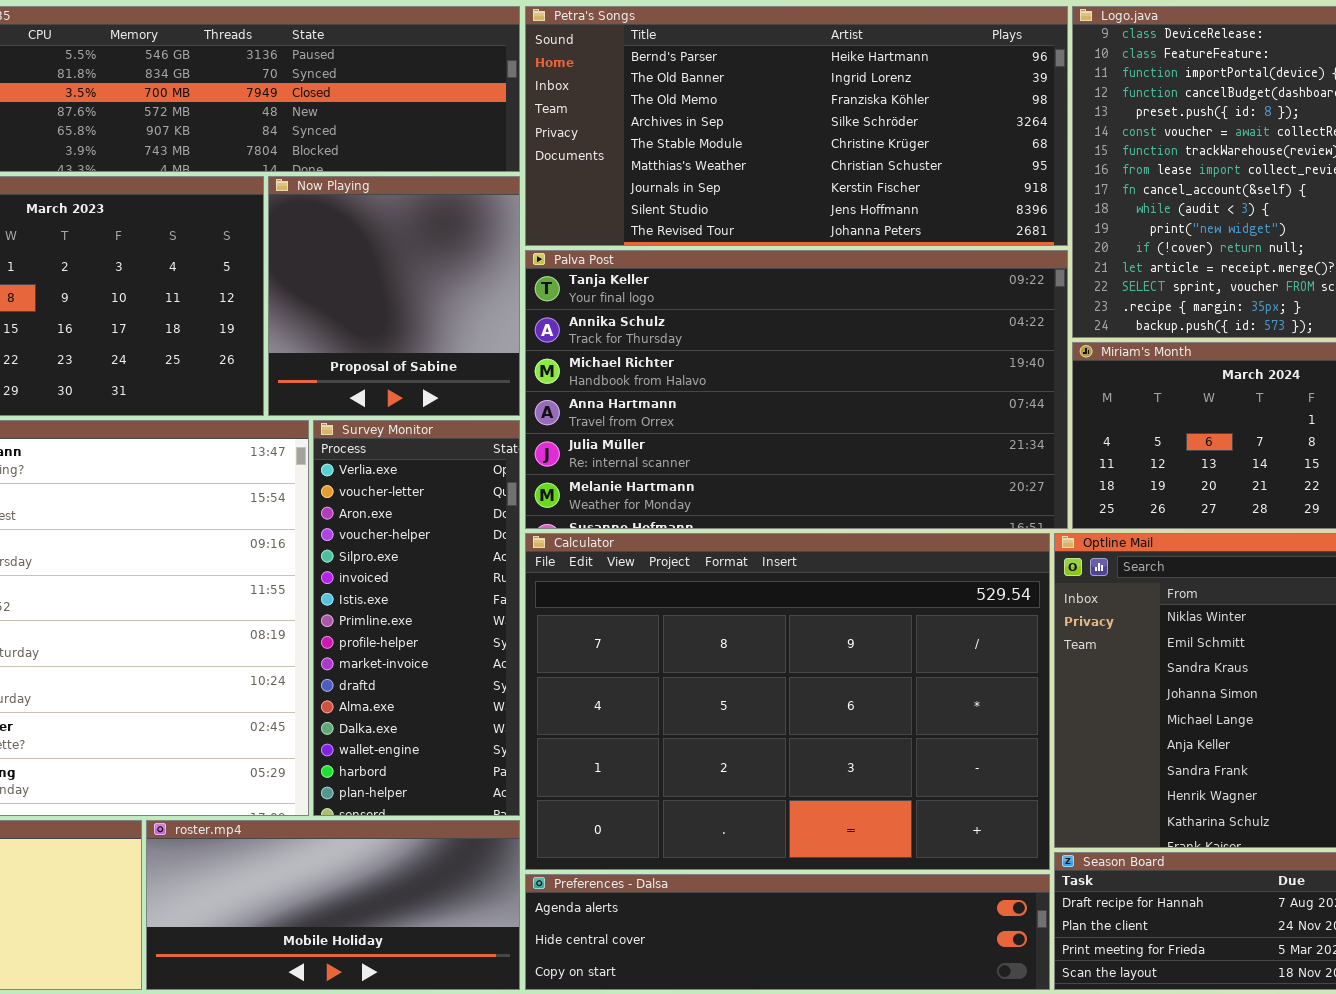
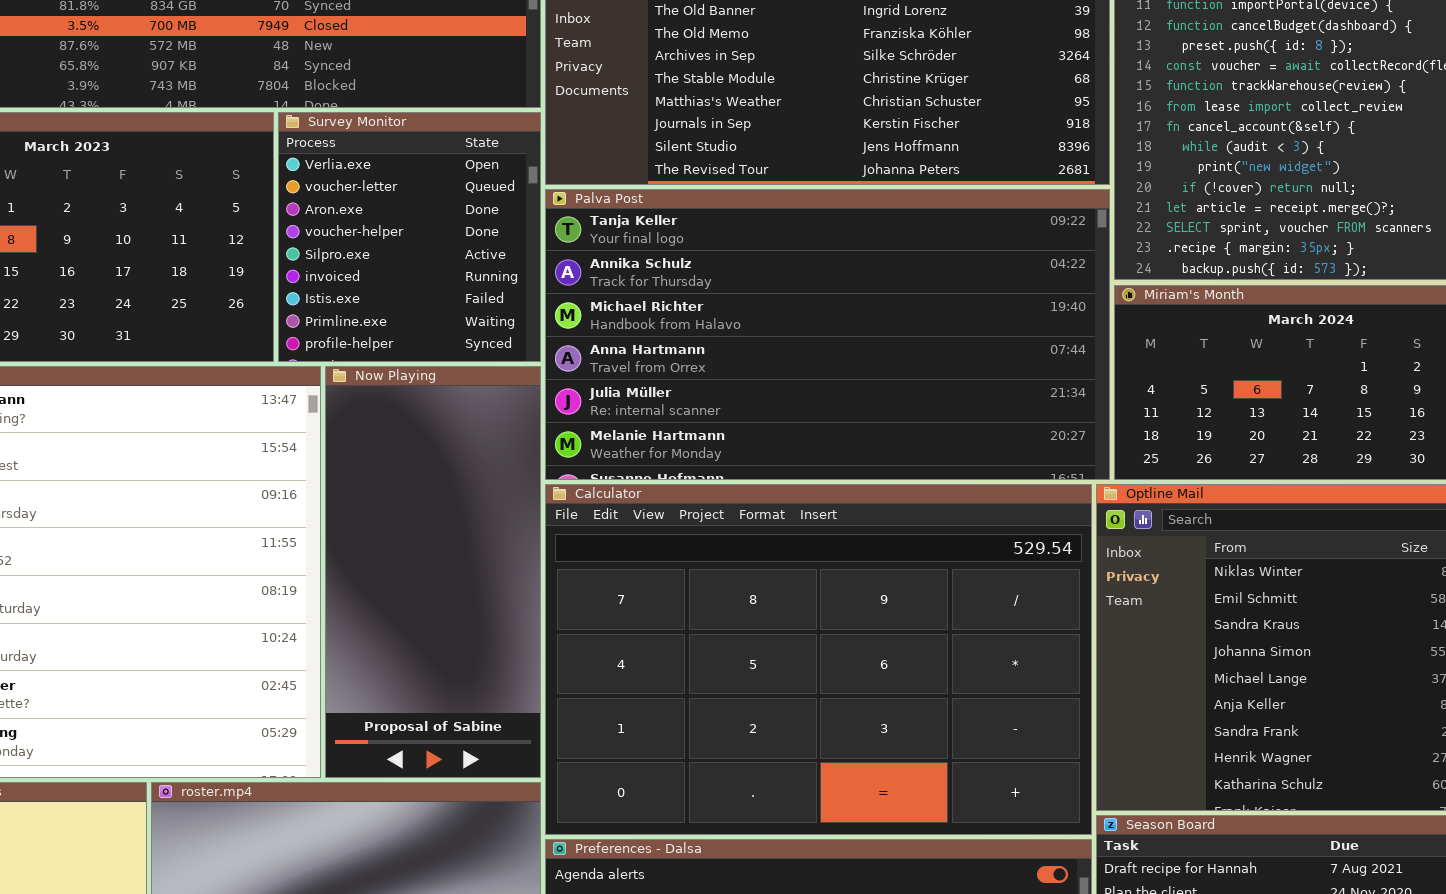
Now Playing: [268,176,520,416] -> [325,366,541,778], moved, resized
Survey Monitor: [313,420,520,816] -> [278,112,541,362], moved, resized

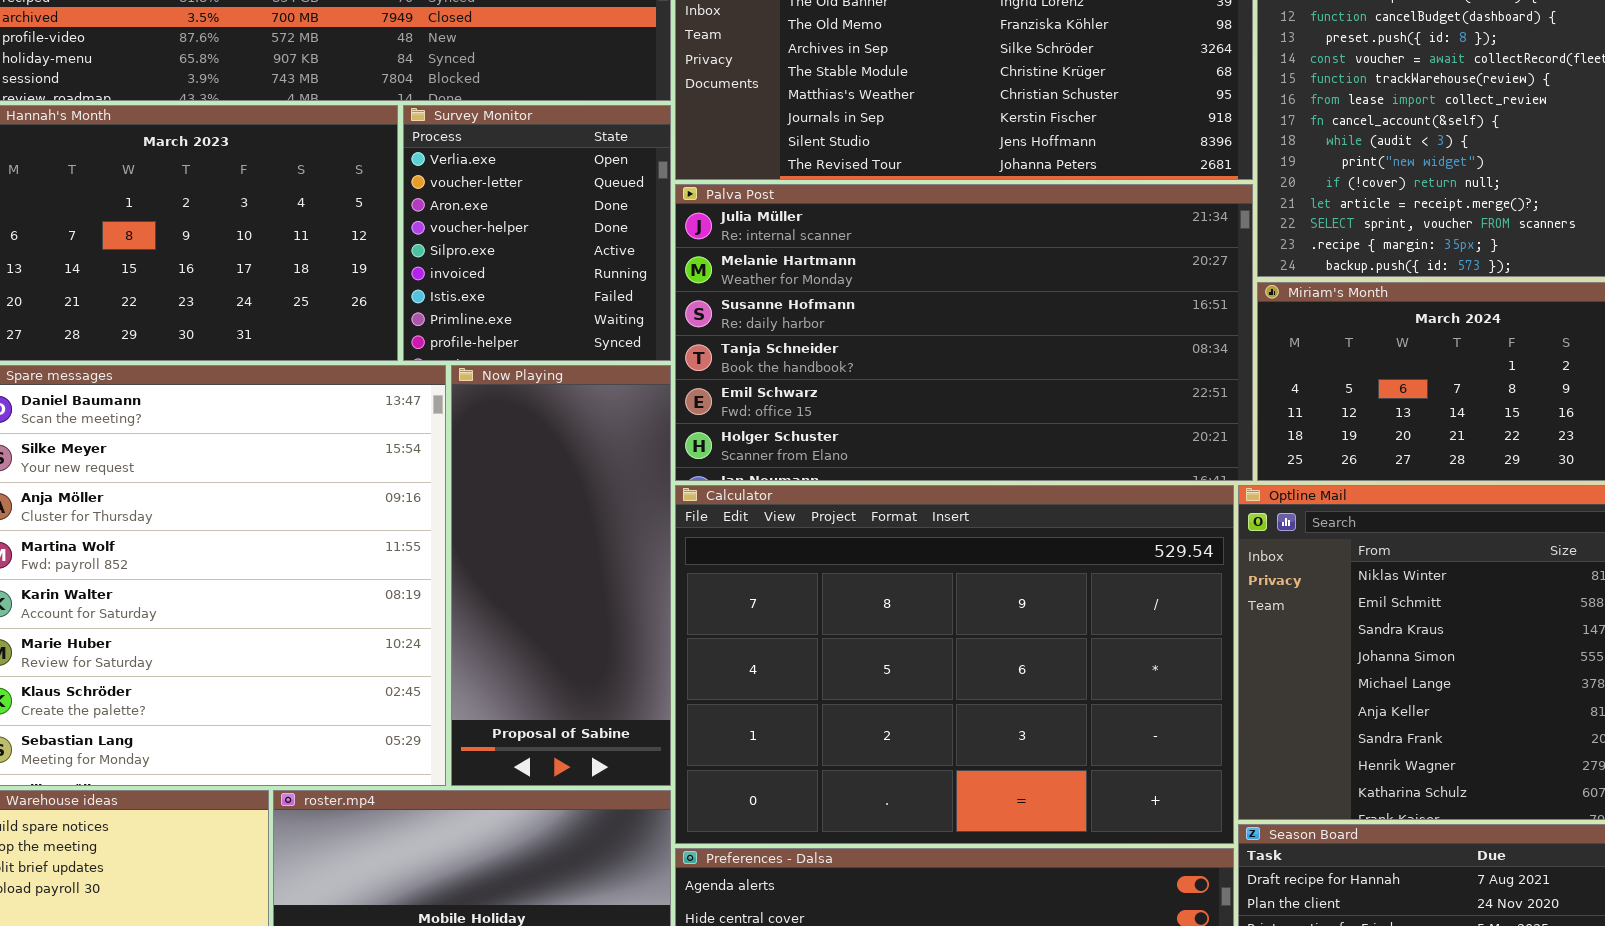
Palva Post: [545,189,1110,480] -> [675,184,1253,481], scrolled down 4 rows

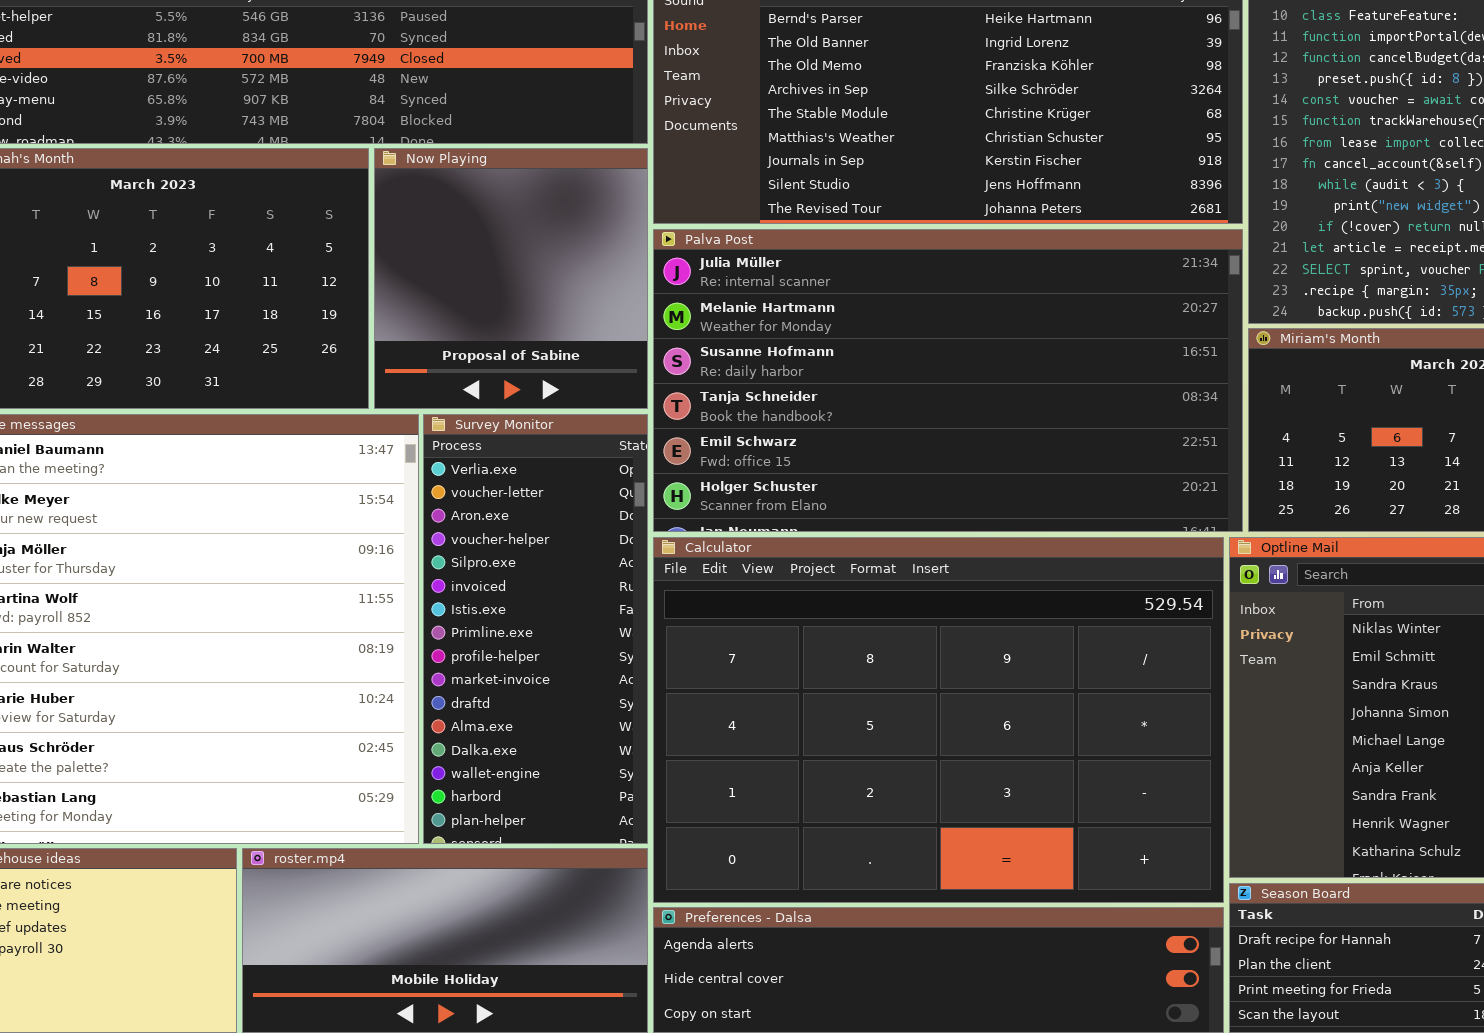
Survey Monitor: [403,105,671,361] -> [423,414,648,844], moved, resized
Now Playing: [451,365,671,786] -> [374,148,648,409], moved, resized

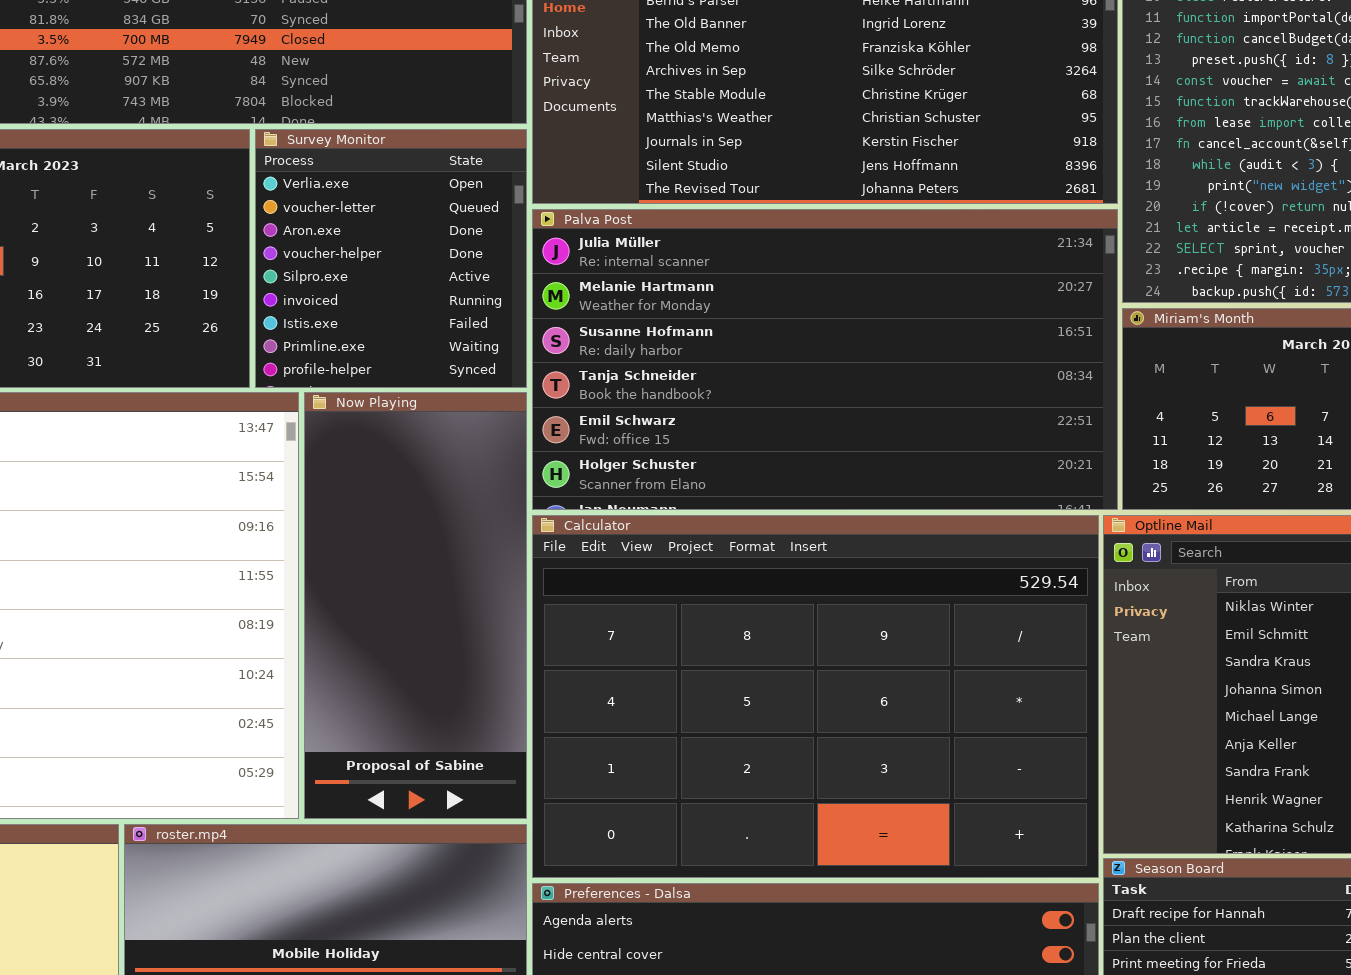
Now Playing: [374,148,648,409] -> [304,392,527,819], moved, resized
Survey Monitor: [423,414,648,844] -> [255,129,527,388], moved, resized

